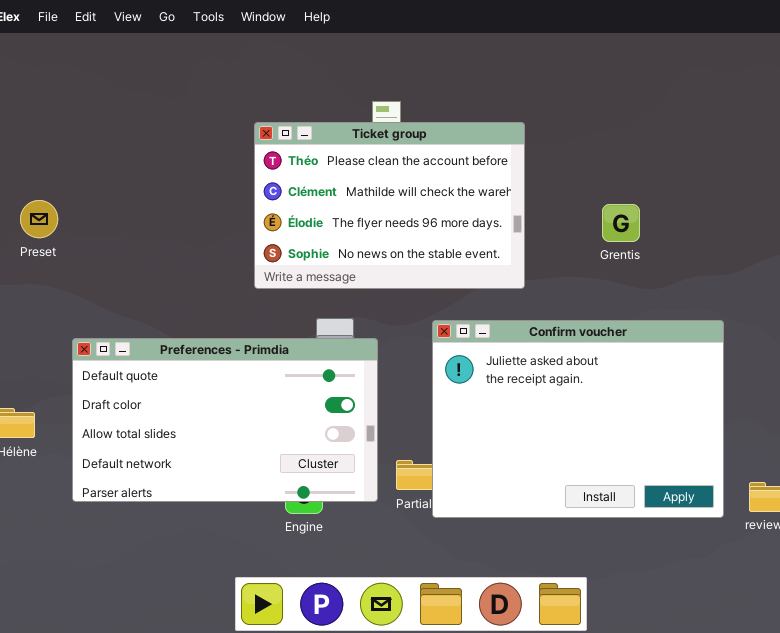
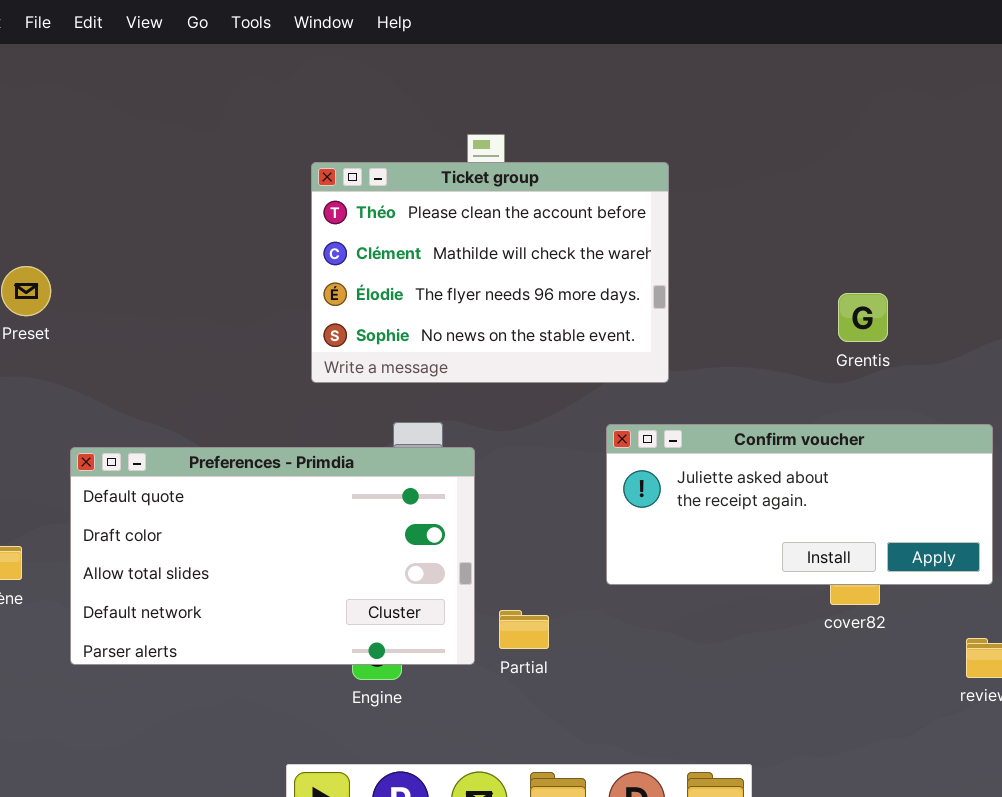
Grentis: [602,204,640,242] -> [838,293,888,342], moved
Confirm voucher: [432,320,724,518] -> [606,424,993,585], moved, resized

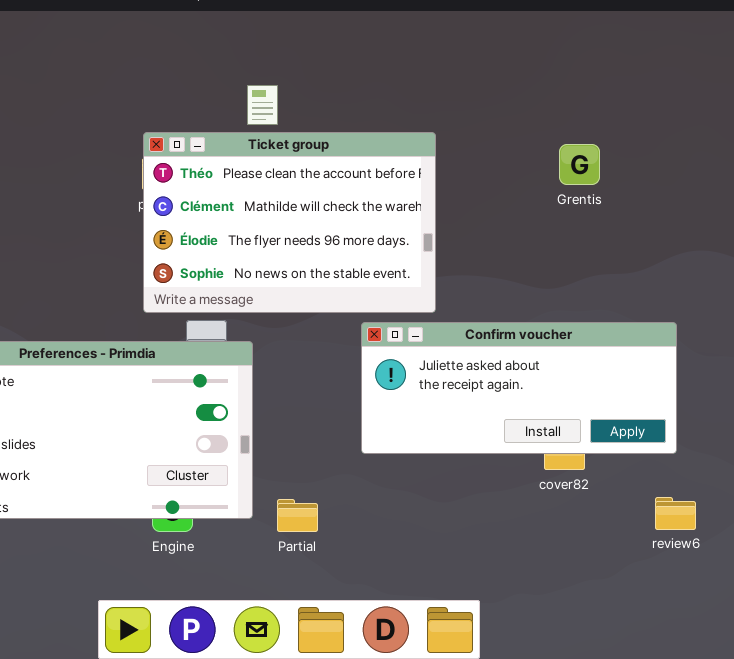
Ticket group: [311,162,669,383] -> [143,132,436,313], moved
Grentis: [838,293,888,342] -> [559,144,600,185], moved
Partial: [499,610,549,649] -> [277,499,318,532], moved

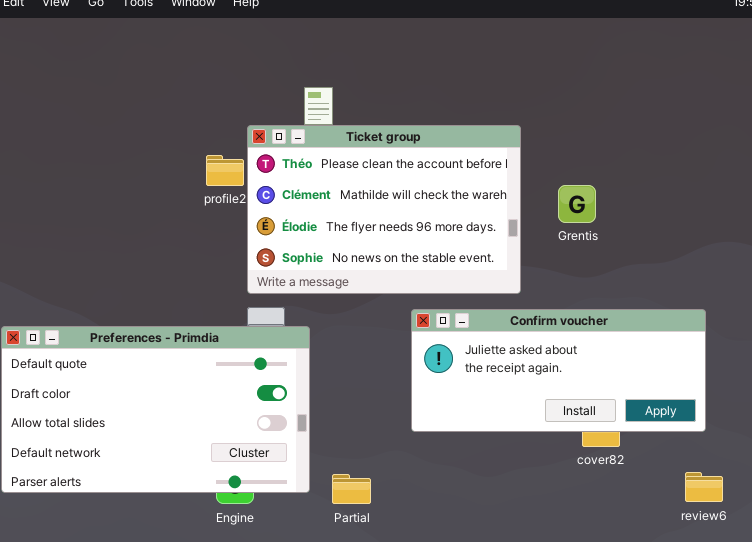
Ticket group: [143,132,436,313] -> [247,125,521,294], moved
Grentis: [559,144,600,185] -> [558,185,596,223], moved

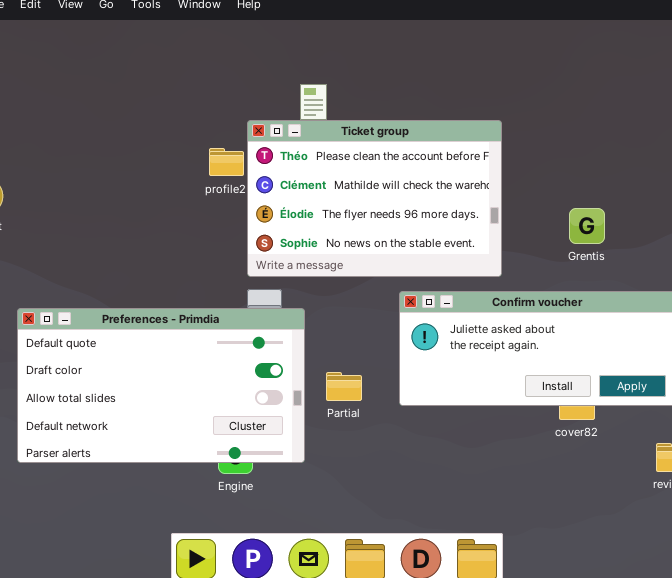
Grentis: [558,185,596,223] -> [569,208,605,244], moved
Partial: [332,474,371,504] -> [326,372,362,401], moved

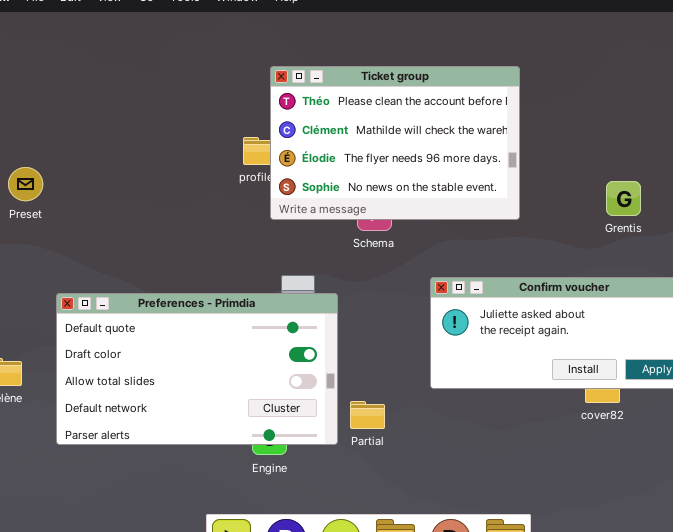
Ticket group: [247,120,502,277] -> [270,66,520,220], moved
Grentis: [569,208,605,244] -> [606,181,641,216], moved
Partial: [326,372,362,401] -> [350,401,385,429], moved

